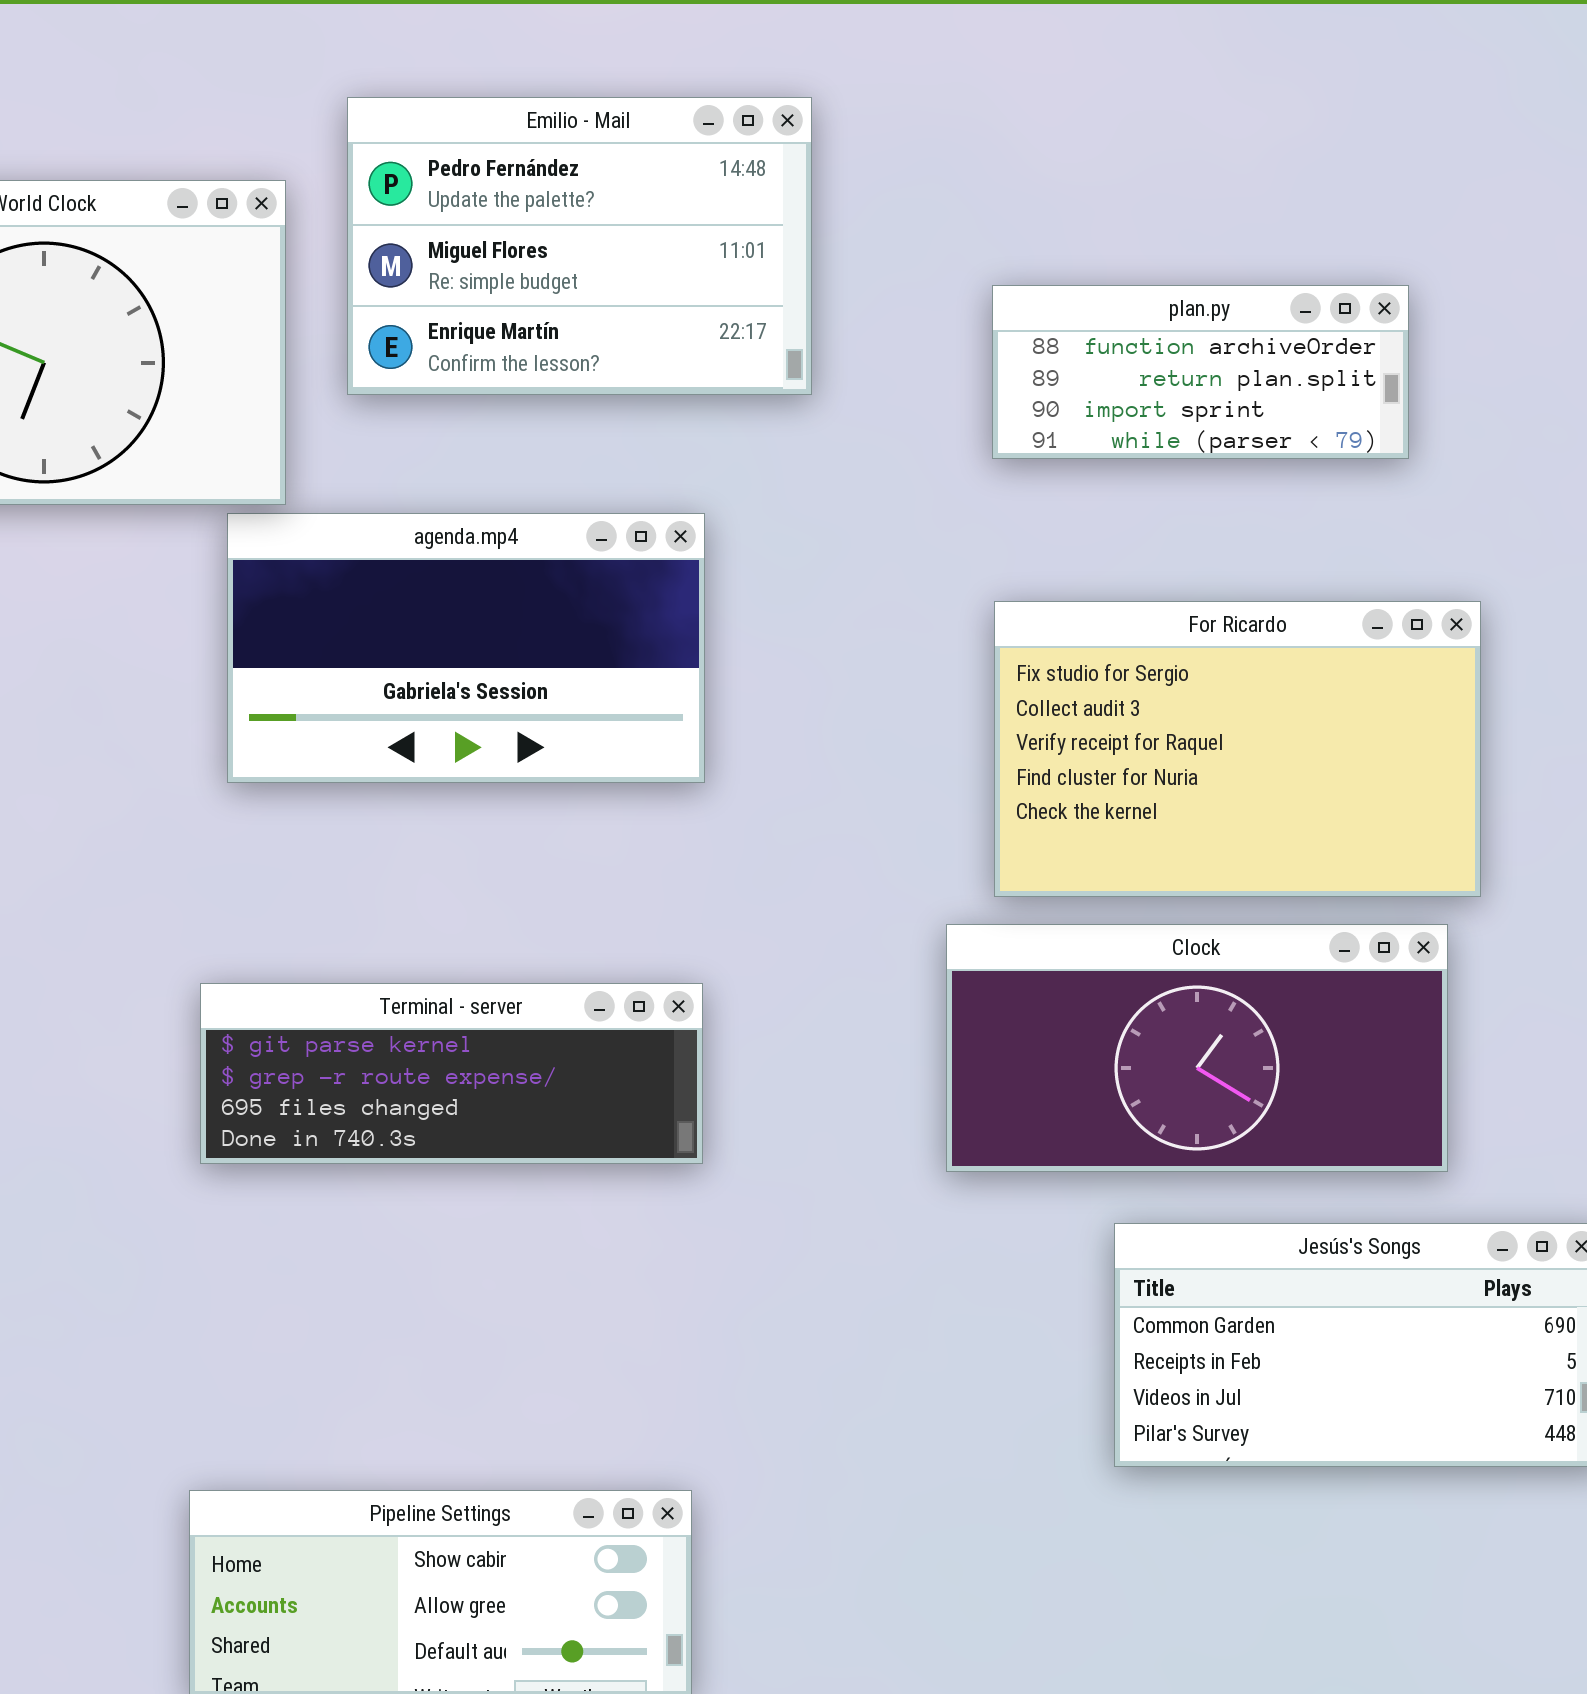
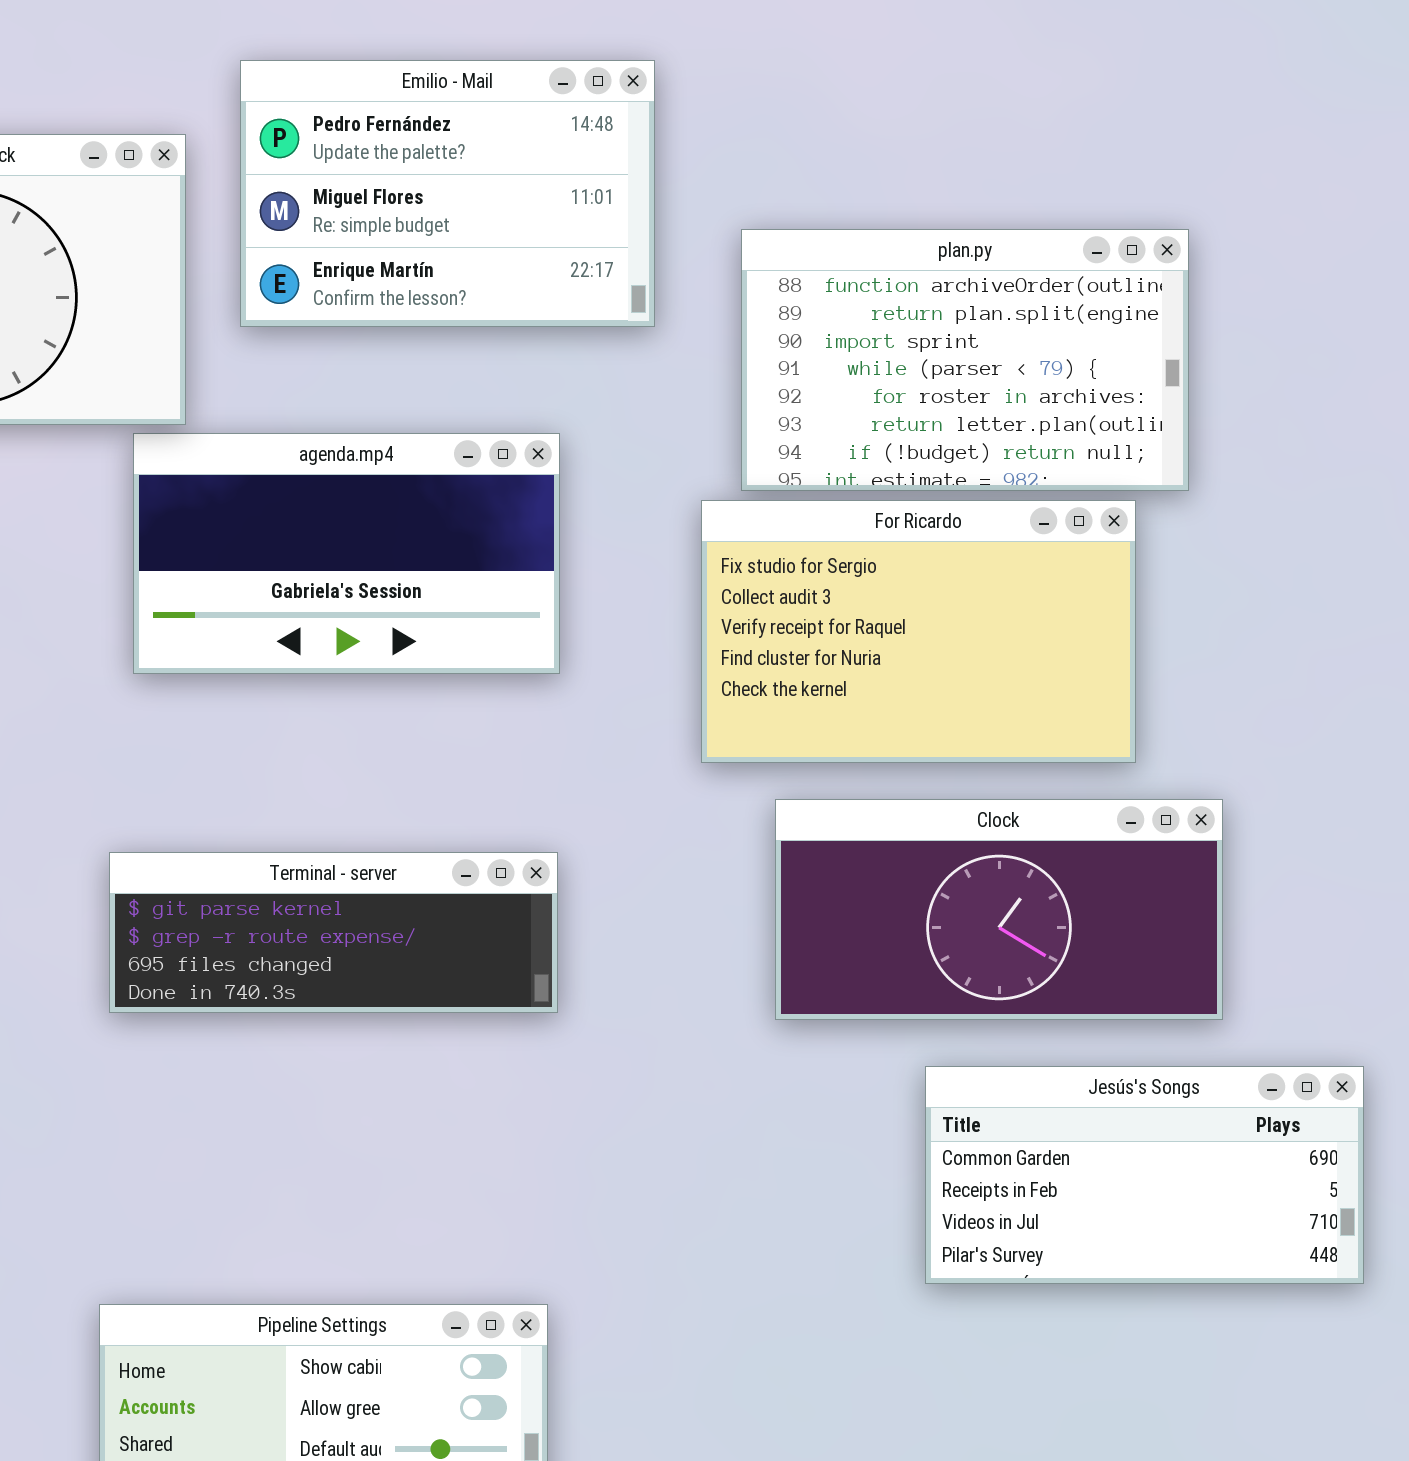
plan.py: [992,285,1409,459] -> [741,229,1189,491], resized
For Ricardo: [994,601,1481,897] -> [701,500,1136,763], moved

